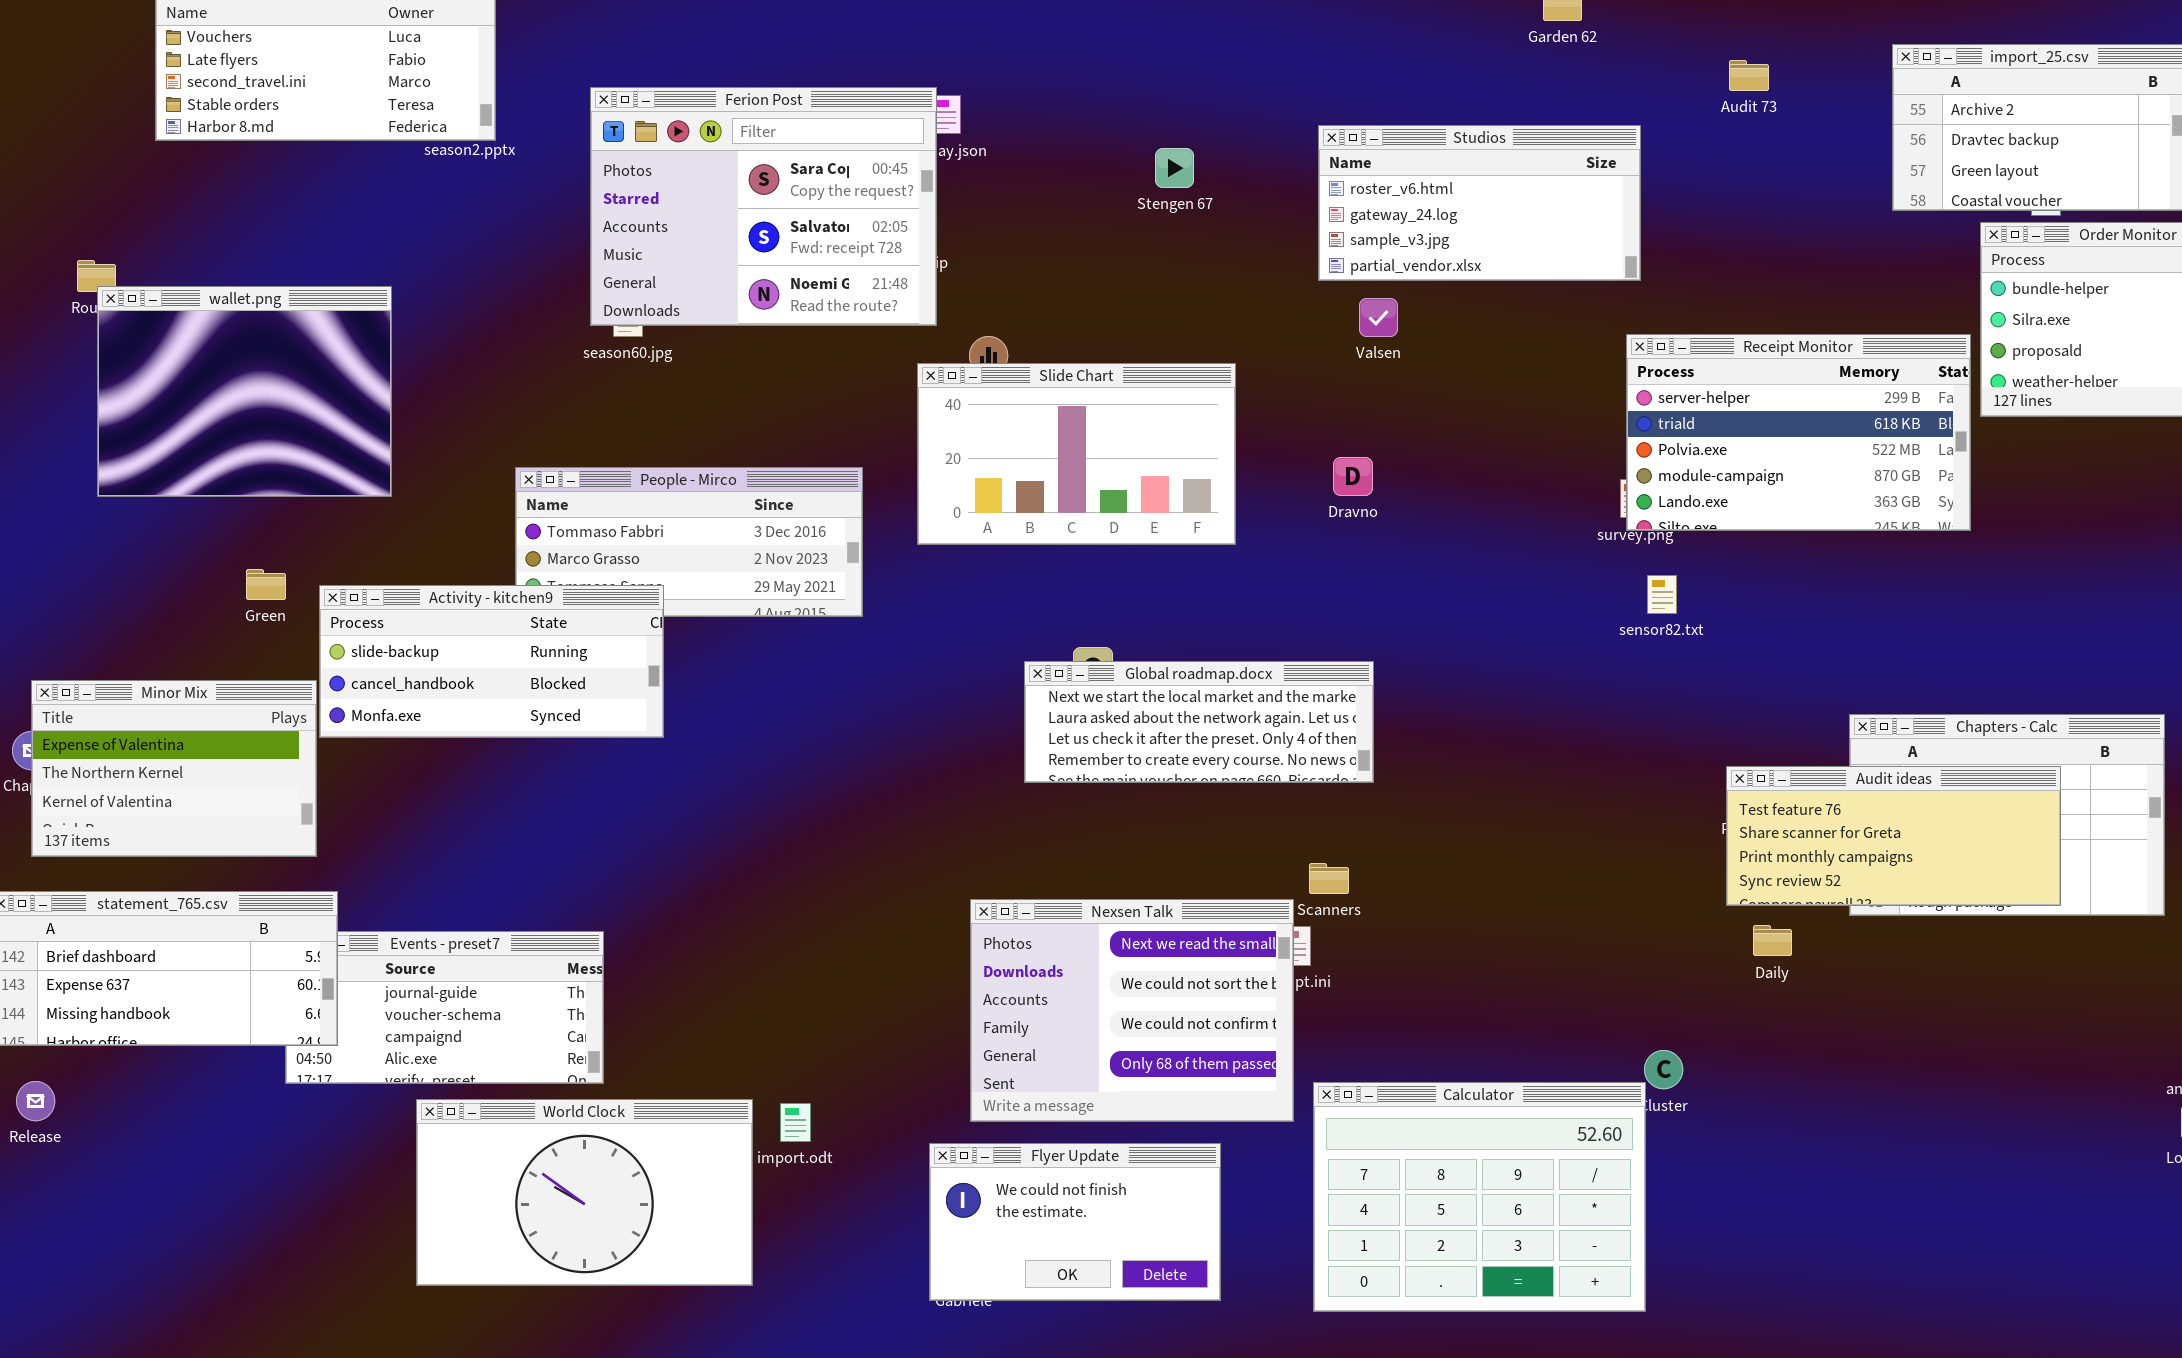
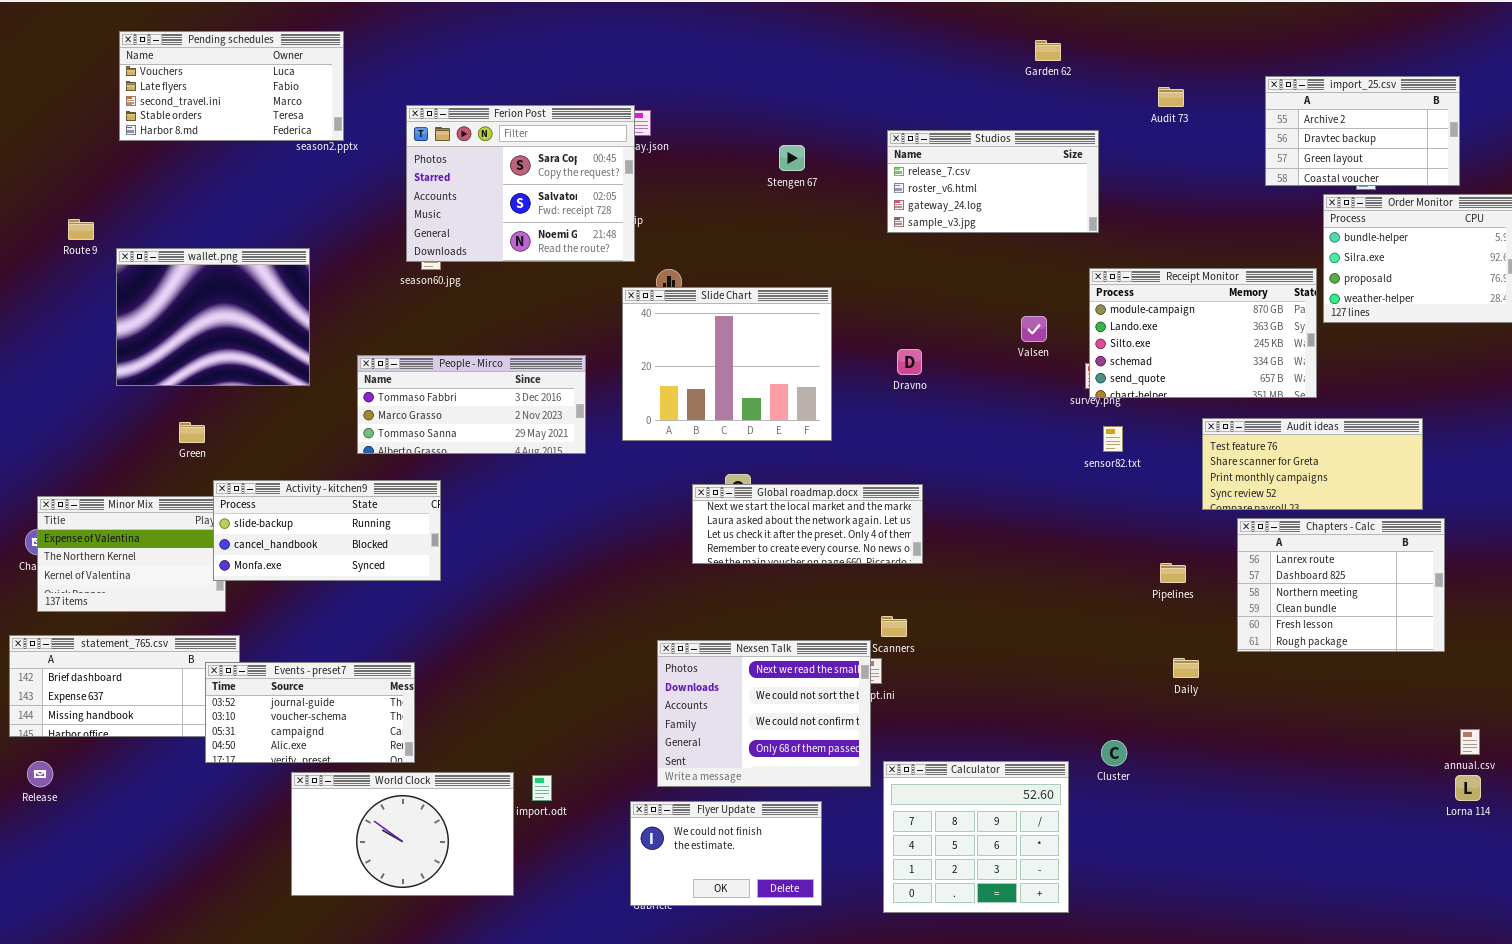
Studios: [1318,125,1641,281] -> [887,130,1099,233], scrolled up 1 row
wallet.png: [97,286,392,497] -> [116,248,310,386], moved
Valsen: [1359,298,1398,337] -> [1021,316,1047,342], moved
Receipt Monitor: [1626,334,1971,531] -> [1089,268,1317,398], scrolled down 3 rows
Slide Chart: [917,363,1236,545] -> [622,287,832,441], resized
Activity - kitchen9: [319,585,664,738] -> [213,480,441,581], moved
Audit ideas: [1726,766,2061,906] -> [1202,418,1423,510], moved
Events - preset7: [285,931,604,1084] -> [205,662,415,763], raised
Calculator: [1313,1082,1646,1312] -> [883,761,1069,913], resized

